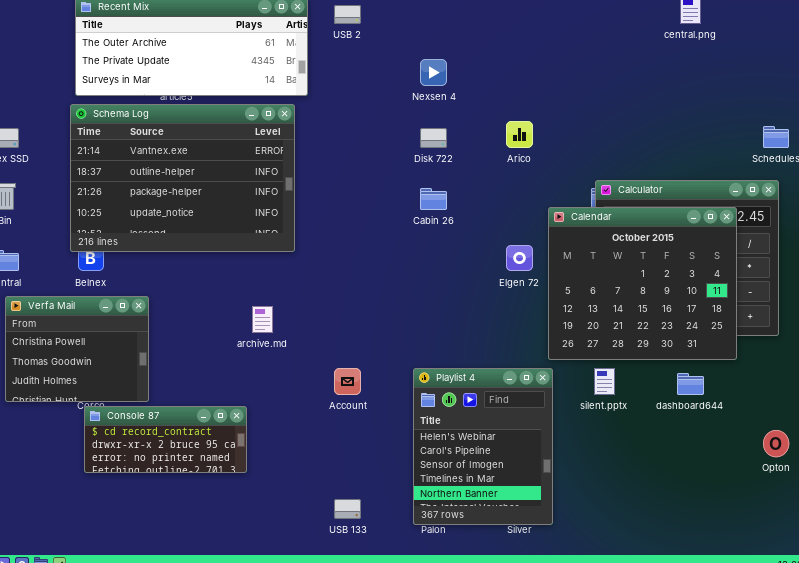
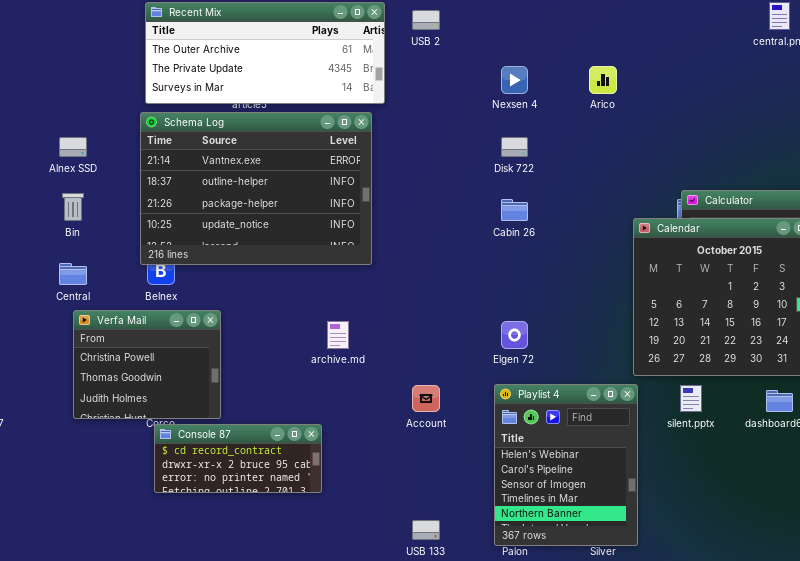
Arico: [506,121,533,148] -> [589,66,617,94], moved
Elgen 72: [506,245,533,271] -> [501,321,528,349], moved

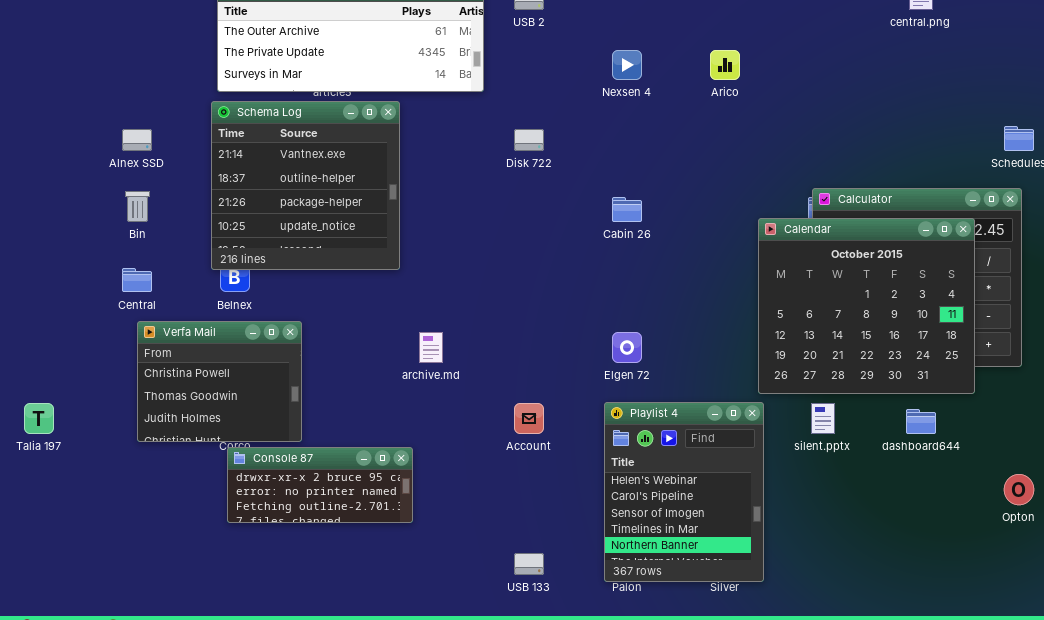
Schema Log: [140,112,372,265] -> [211,101,400,270], resized
Disk 722: [501,137,528,157] -> [514,129,544,151], moved
Console 87: [154,424,322,493] -> [227,447,413,523], scrolled down 1 row

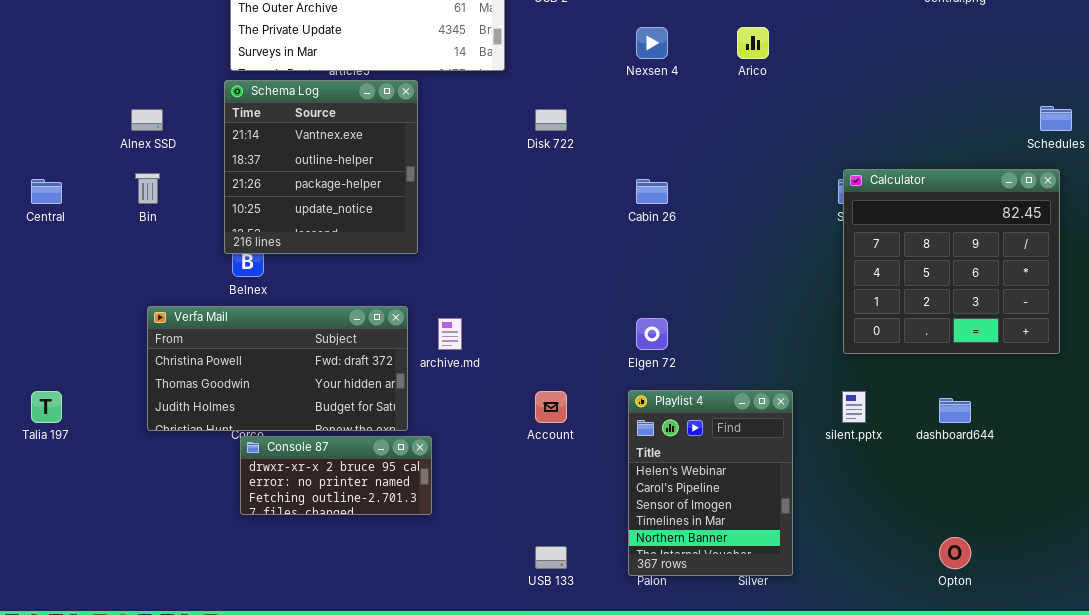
Calendar: [758,218,975,394] -> none, closed
Central: [122,268,152,292] -> [31,179,62,204], moved
Verfa Mail: [137,321,302,442] -> [147,306,408,431], resized
Opton: [1004,474,1034,505] -> [939,537,971,569], moved

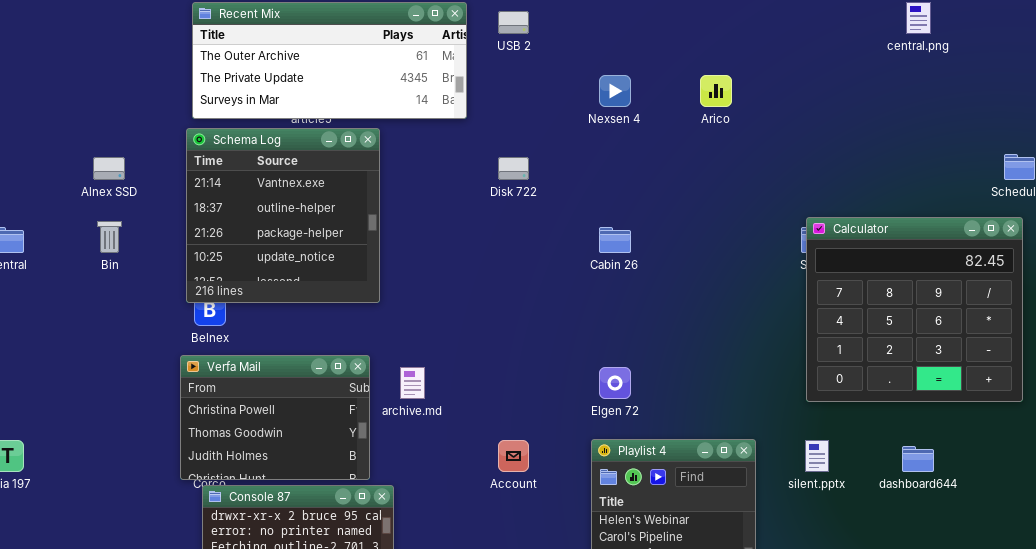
Verfa Mail: [147,306,408,431] -> [180,355,370,480], resized

